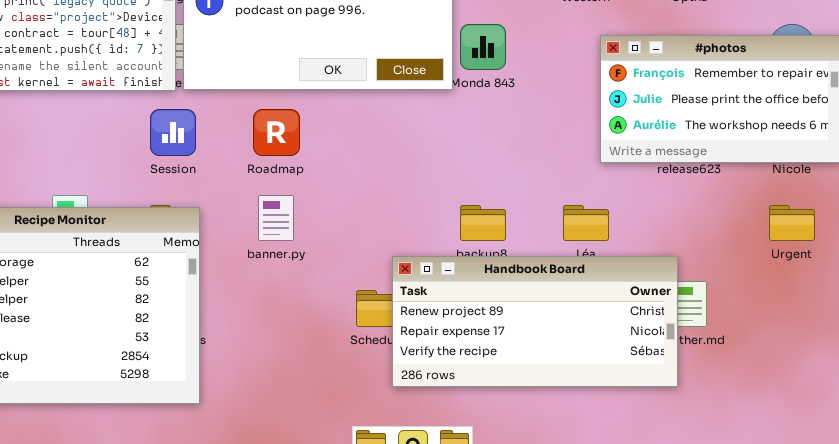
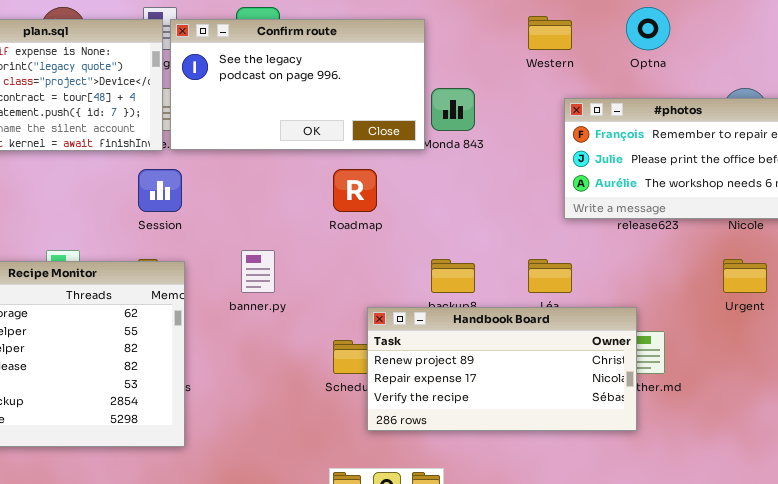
Roadmap: [253,109,300,156] -> [333,169,377,212], moved

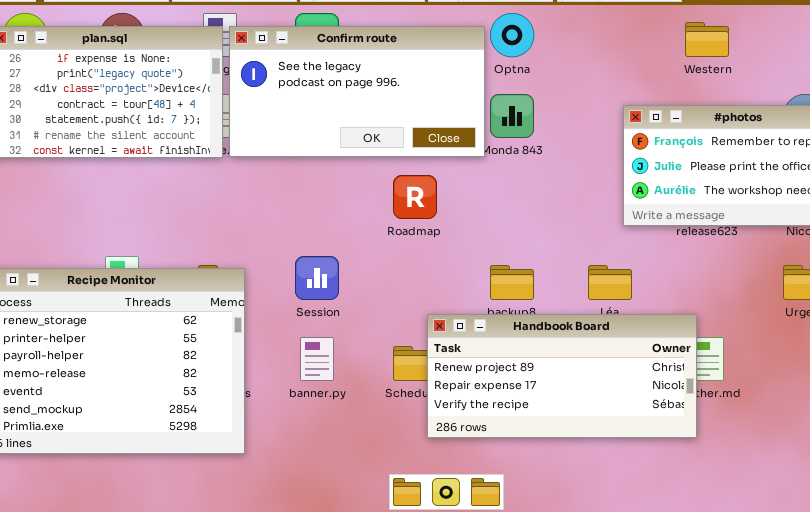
Optna: [626,7,670,50] -> [490,13,534,57], moved
Western: [528,16,572,50] -> [685,22,729,57], moved
Session: [138,169,182,212] -> [295,256,339,300], moved
banner.py: [241,250,275,293] -> [300,337,334,381], moved

